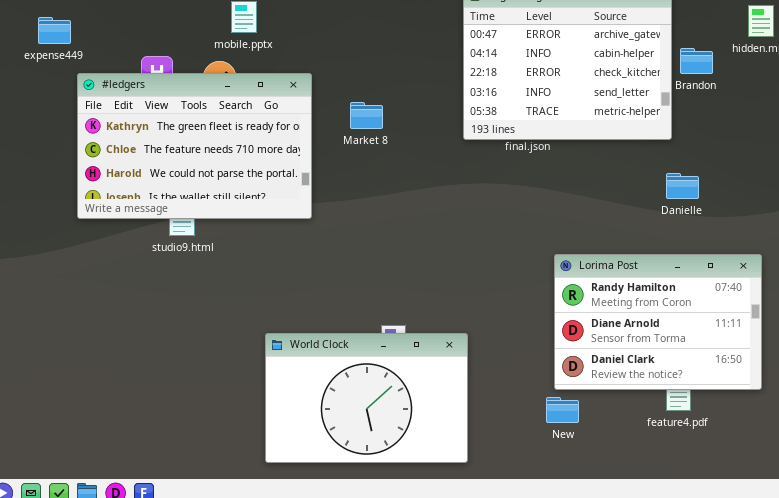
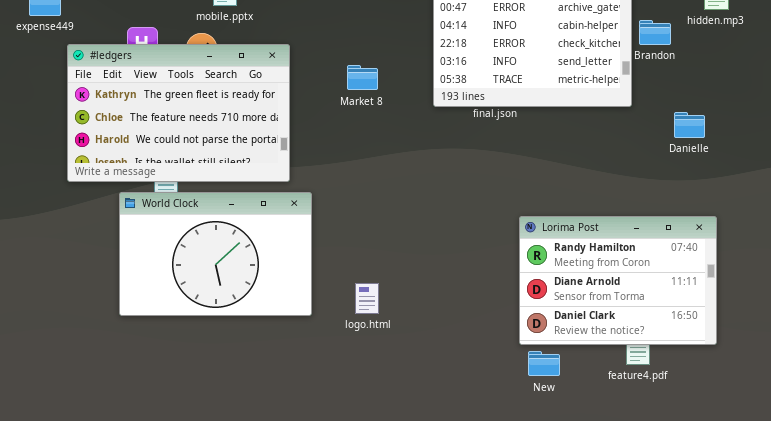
Market 8: [350,102,383,129] -> [347,65,378,90], moved
Danielle: [666,173,699,199] -> [674,112,705,138], moved
World Clock: [265,333,468,463] -> [119,192,312,316], moved
New: [546,397,579,423] -> [528,351,560,376], moved

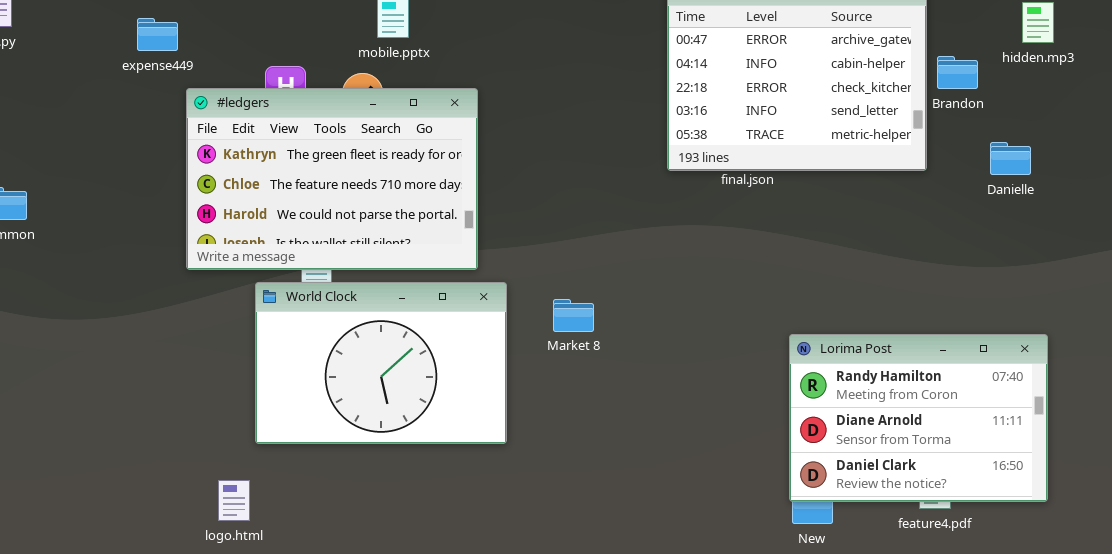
Market 8: [347,65,378,90] -> [553,299,594,332], moved
Danielle: [674,112,705,138] -> [990,142,1031,175], moved
Lorima Post: [519,216,717,345] -> [789,334,1048,502], moved
logo.html: [355,283,379,314] -> [218,480,250,521], moved

